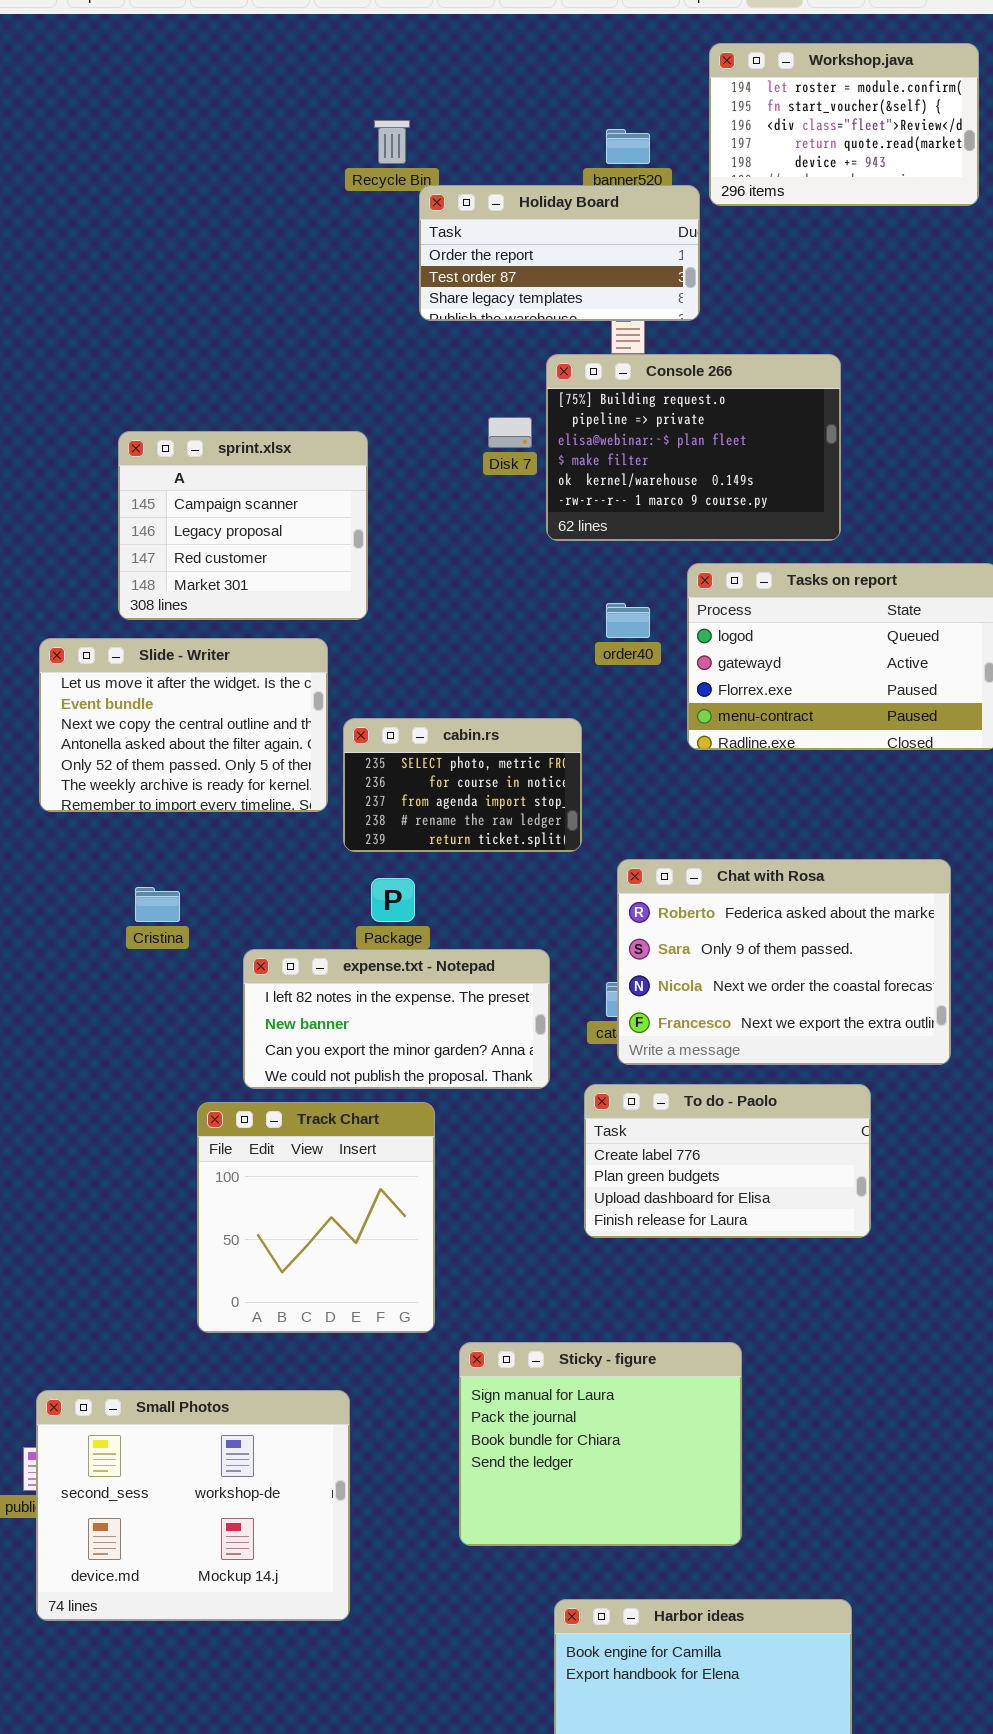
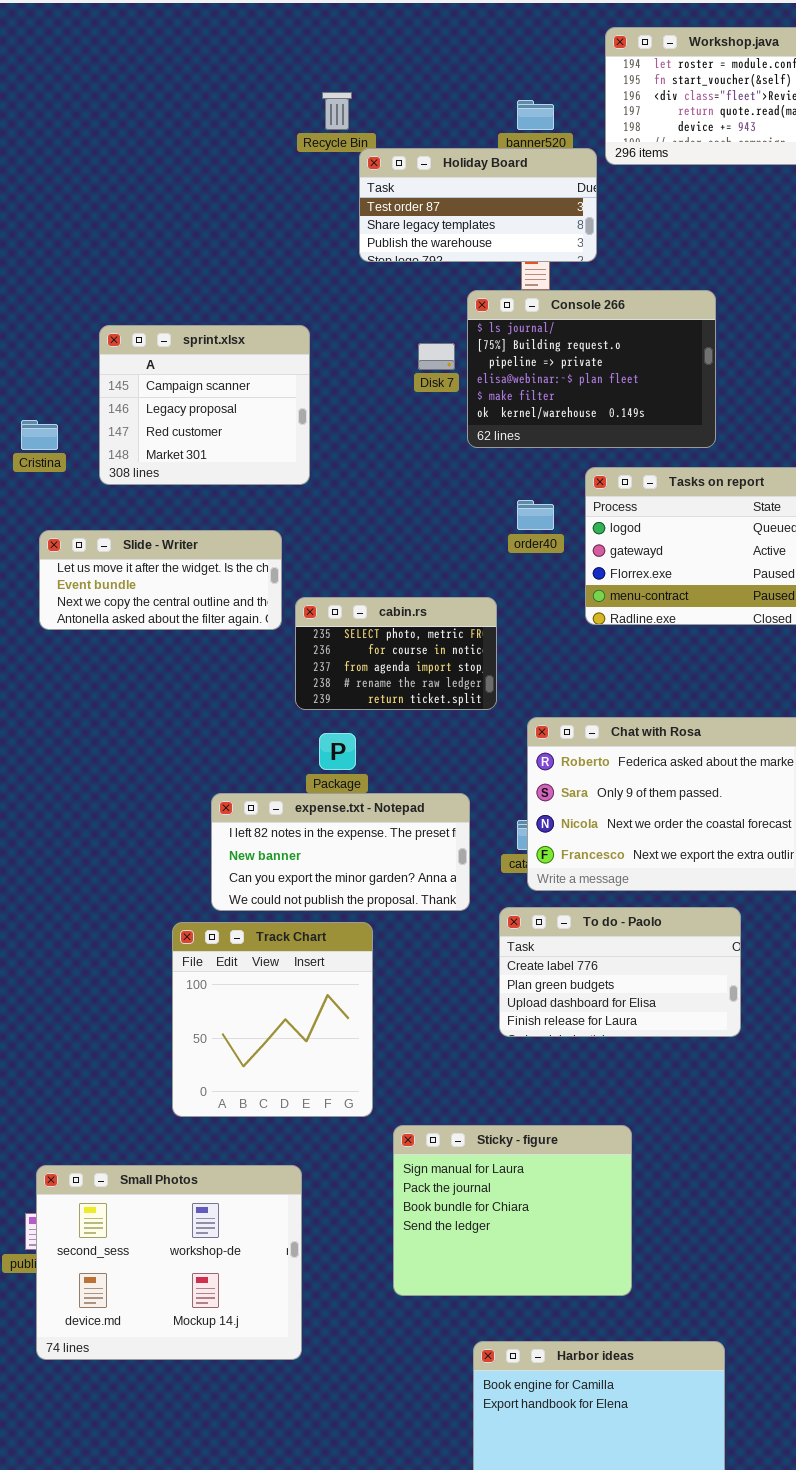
Holiday Board: [419,185,700,321] -> [359,148,597,262], scrolled down 1 row
Console 266: [546,354,841,541] -> [467,290,716,448], scrolled up 1 row
sprint.xlsx: [118,431,368,620] -> [99,325,310,485], moved
Slide - Writer: [39,638,328,812] -> [39,530,282,630], resized
Cristina: [135,887,180,922] -> [21,420,58,450], moved

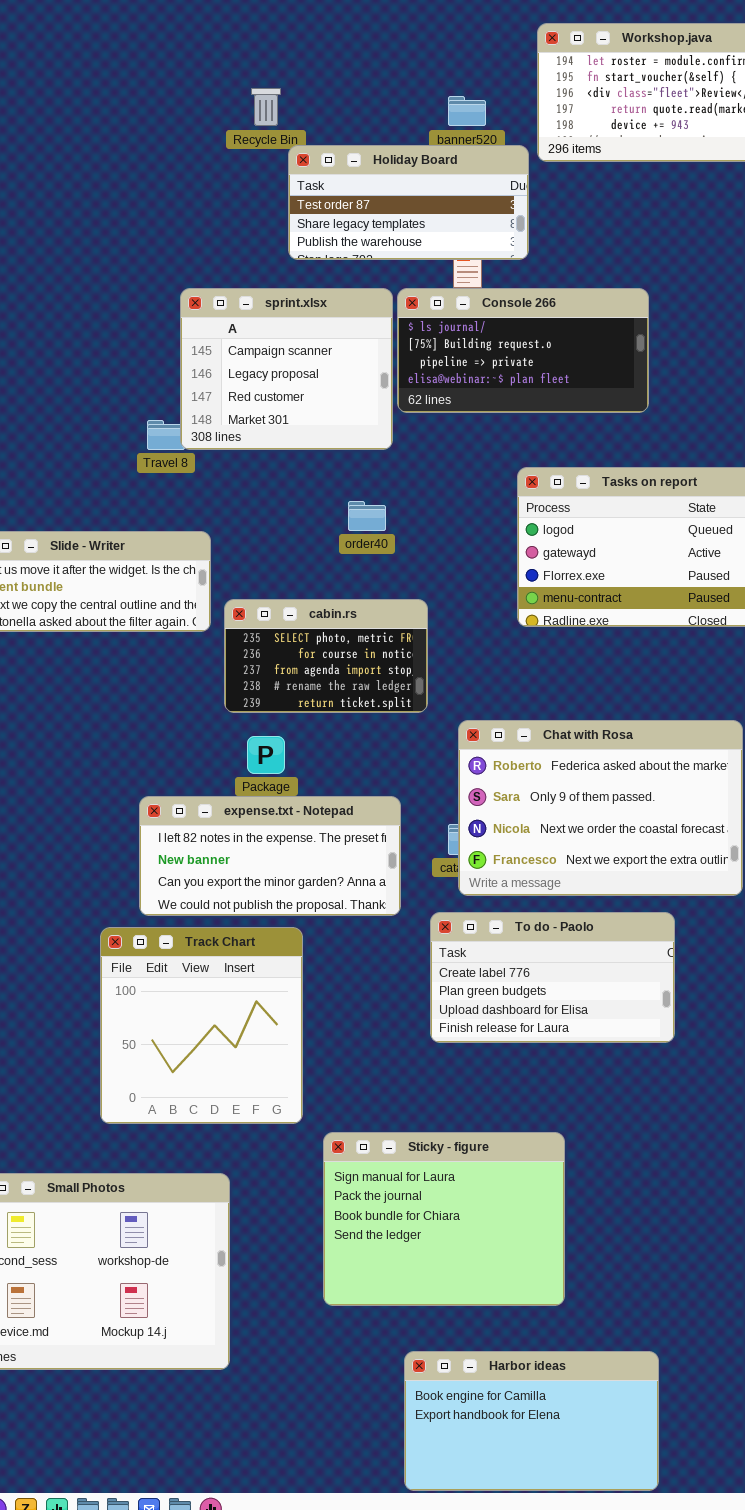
Console 266: [467,290,716,448] -> [397,288,649,413], resized
sprint.xlsx: [99,325,310,485] -> [180,288,393,450], moved
order40: [517,500,554,530] -> [348,501,386,531], moved

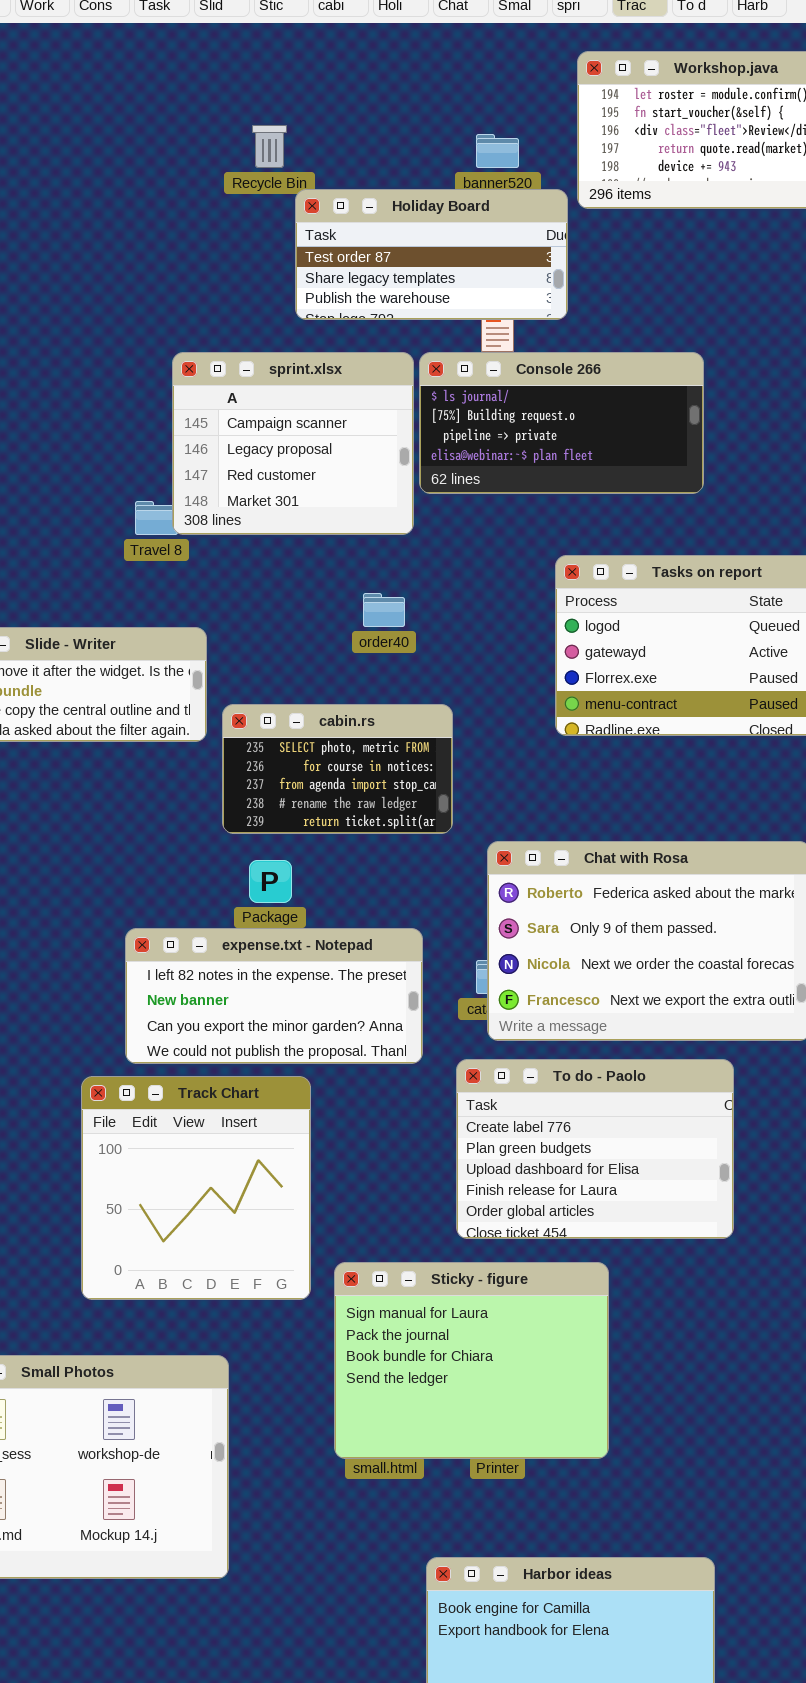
To do - Paolo: [430,912,675,1043] -> [456,1059,734,1239], resized
Sticky - figure: [323,1132,565,1306] -> [334,1262,609,1459], moved

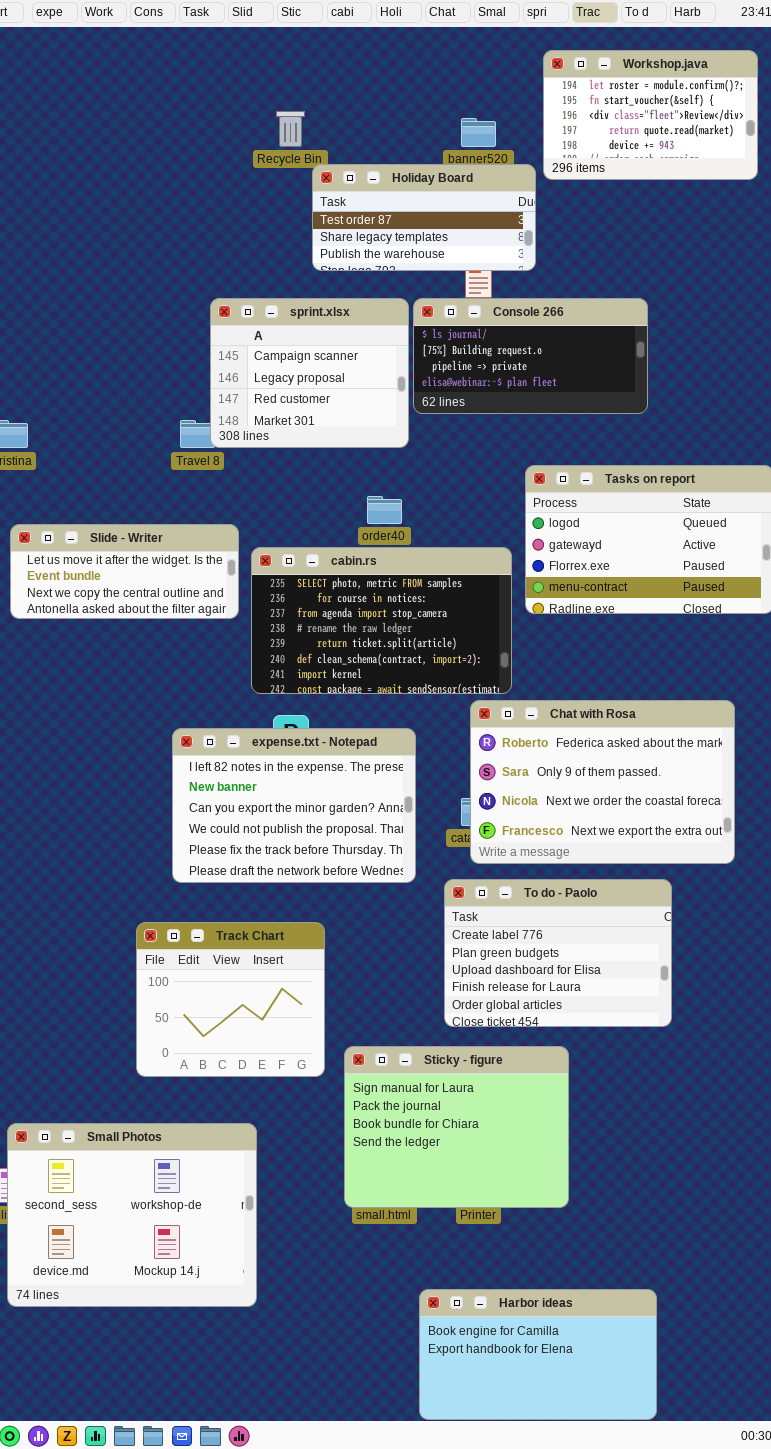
cabin.rs: [222,704,453,834] -> [251,547,512,694], resized
expense.txt - Notepad: [125,928,423,1064] -> [172,728,416,883], resized
Track Chart: [81,1076,311,1300] -> [136,922,325,1077], resized

